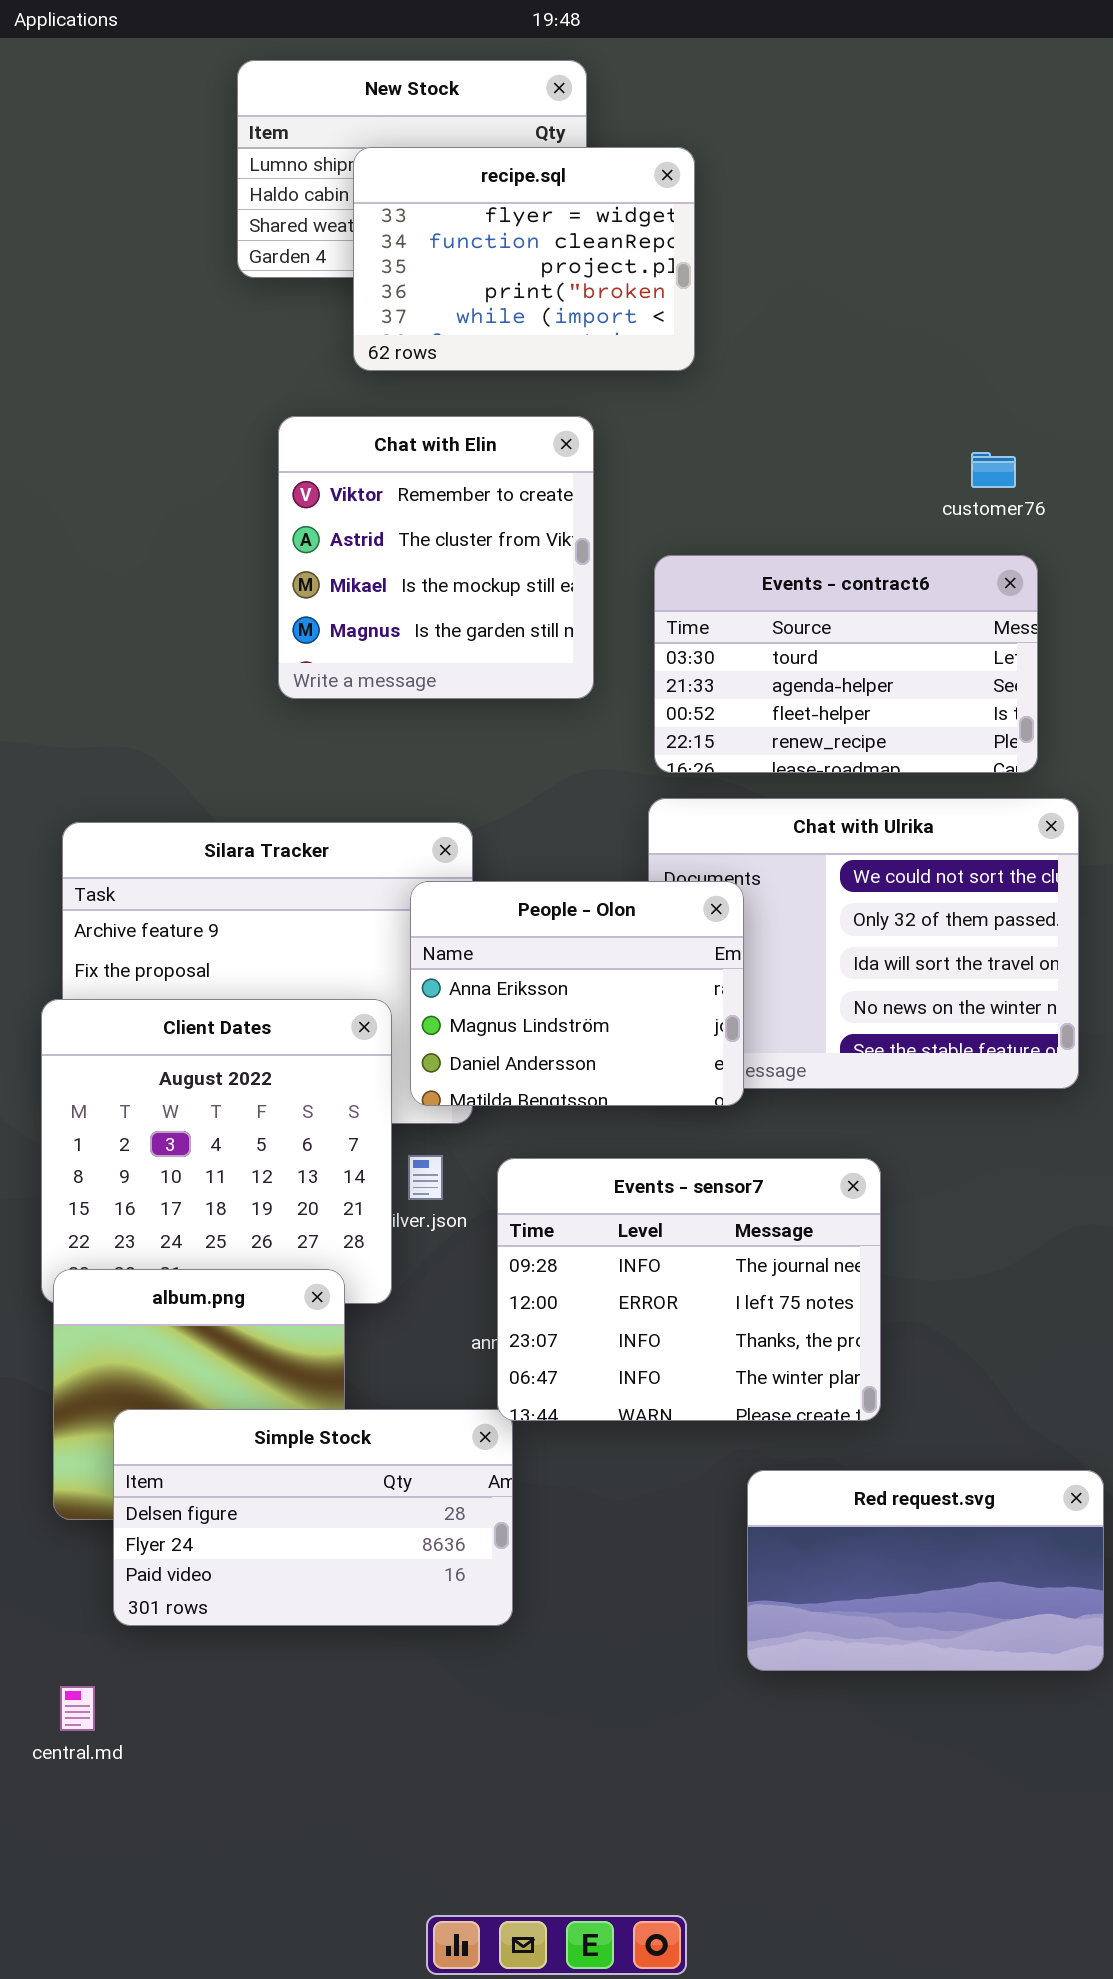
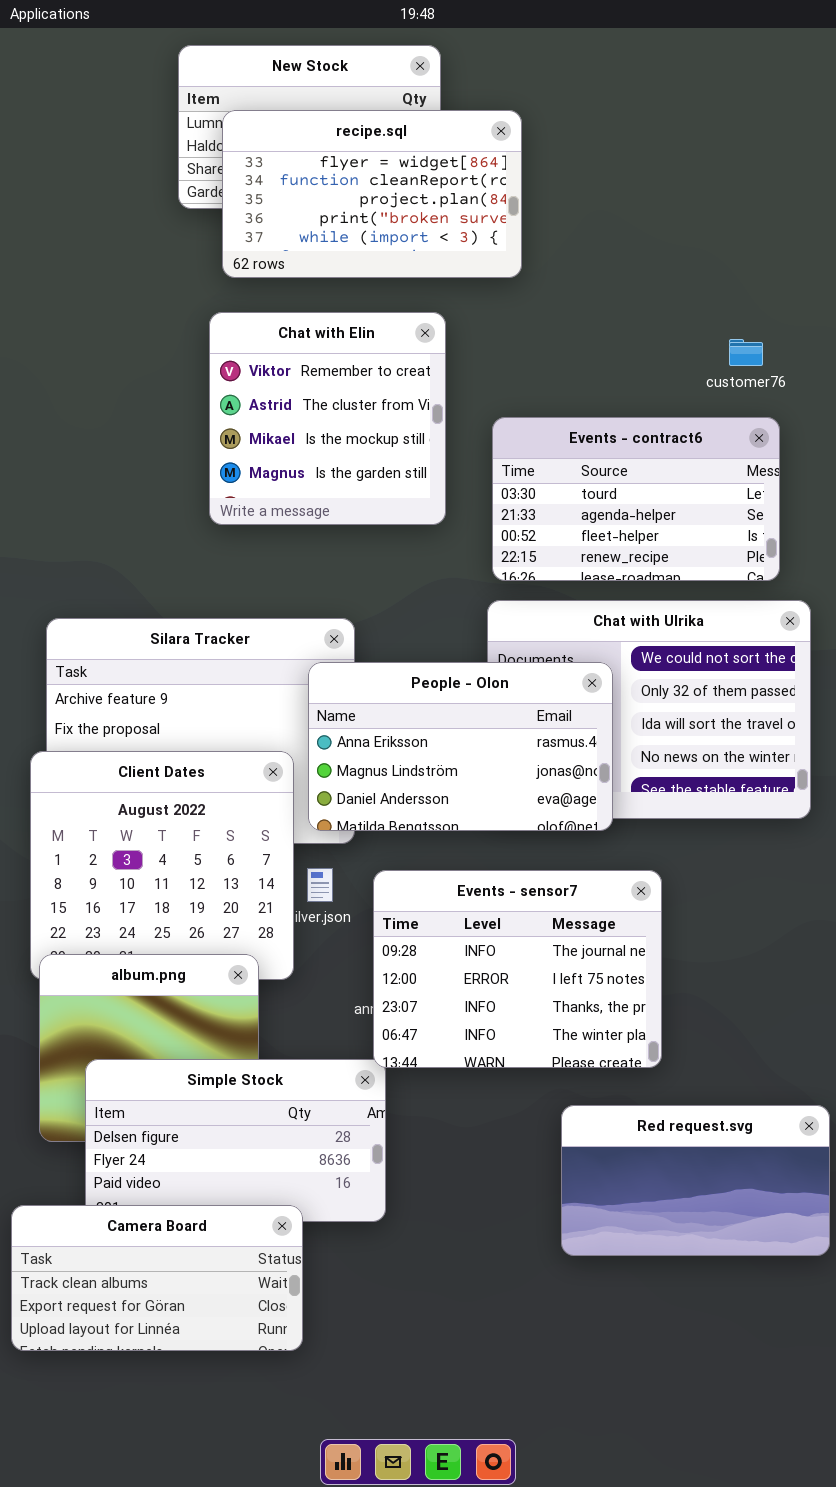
recipe.sql: [353,147,695,371] -> [222,110,522,278], resized
People - Olon: [410,881,744,1106] -> [308,662,613,831], resized
Camera Board: none -> [11,1205,303,1351], opened

